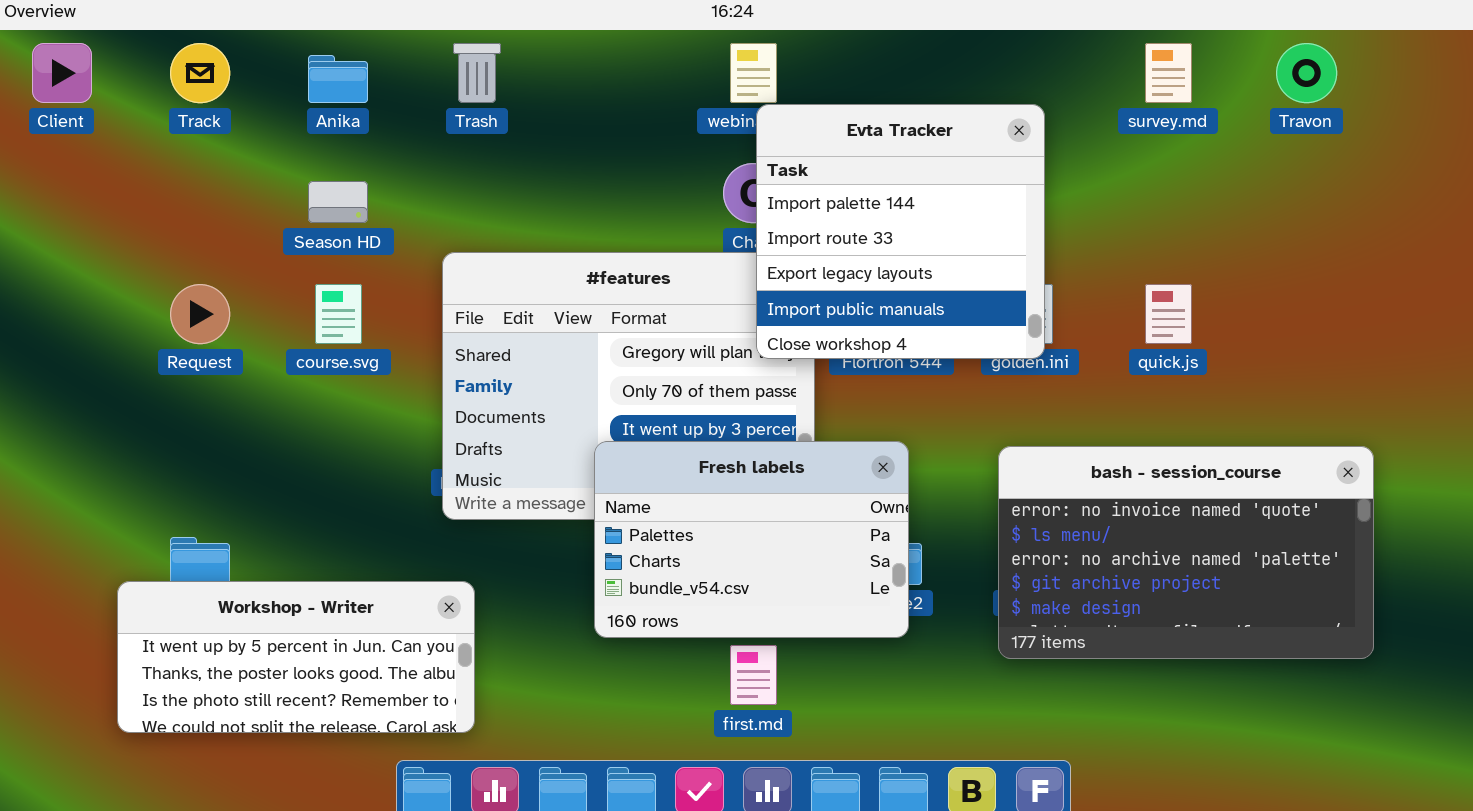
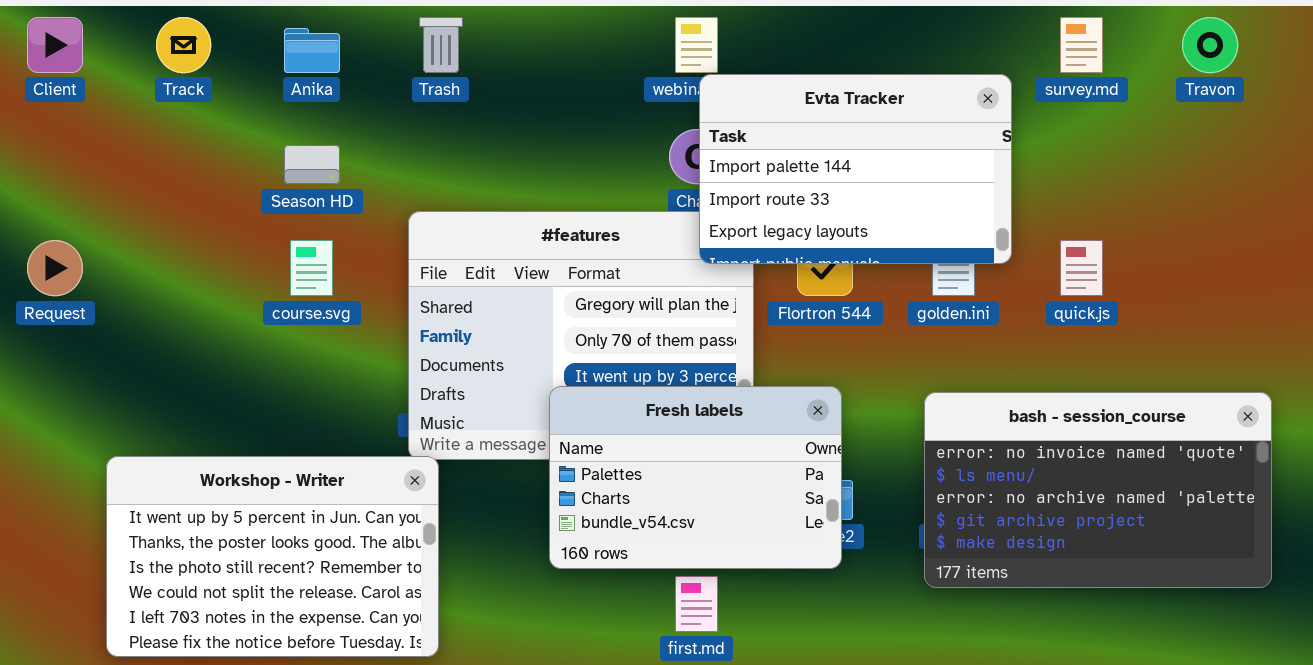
Evta Tracker: [756,104,1045,359] -> [699,74,1012,264], resized
Request: [170,284,230,344] -> [27,240,83,296], moved
Workshop - Writer: [117,581,475,733] -> [106,456,439,657], resized

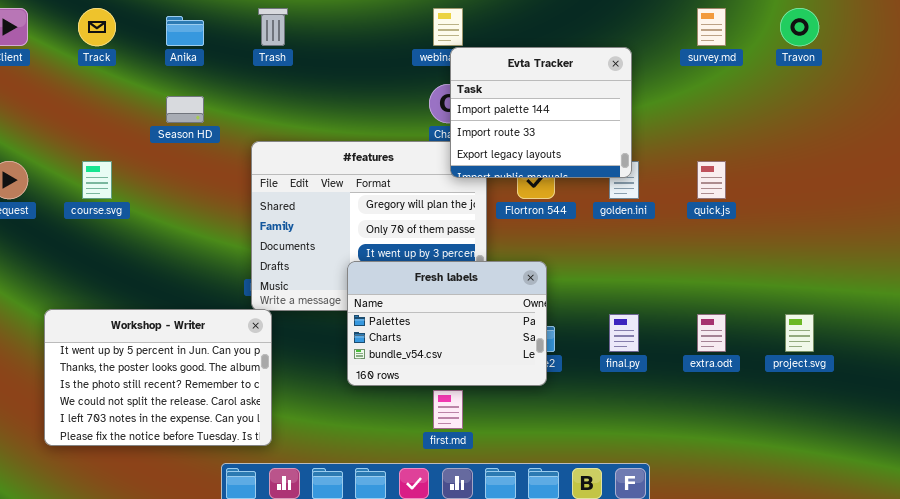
Evta Tracker: [699,74,1012,264] -> [450,47,632,178], resized
course.svg: [290,240,333,296] -> [82,161,112,199], moved
bash - session_course: [924,392,1272,588] -> none, closed

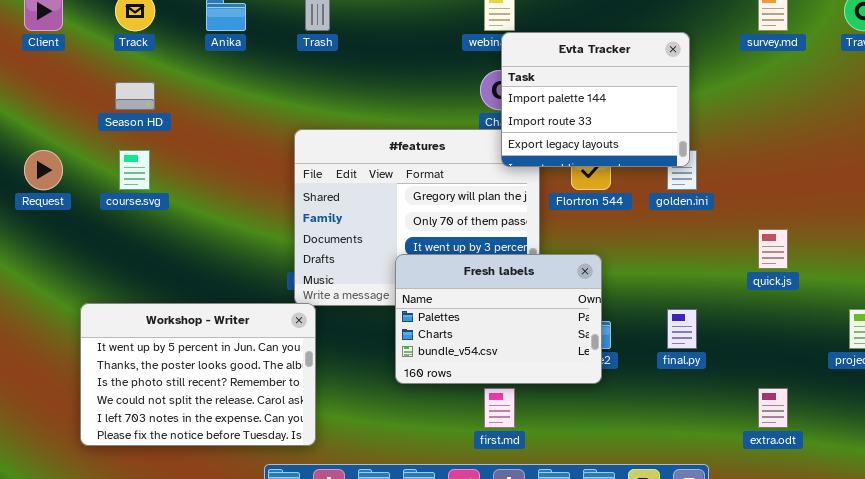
Season HD: [166,96,204,123] -> [115,82,155,110], moved
quick.js: [697,161,726,199] -> [758,229,788,269], moved
extra.odt: [697,314,726,352] -> [758,388,788,428], moved

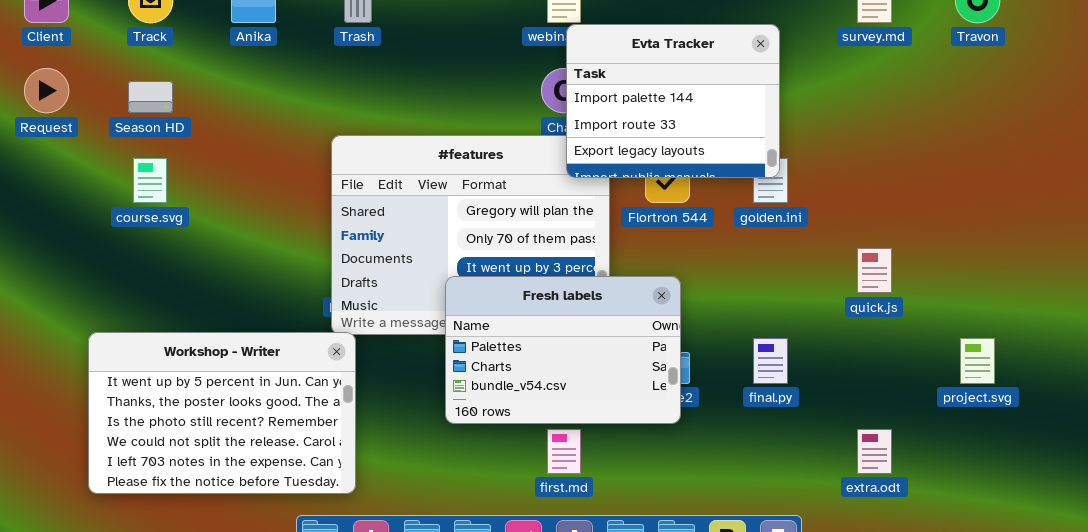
Request: [24,150,63,190] -> [24,68,69,113], moved

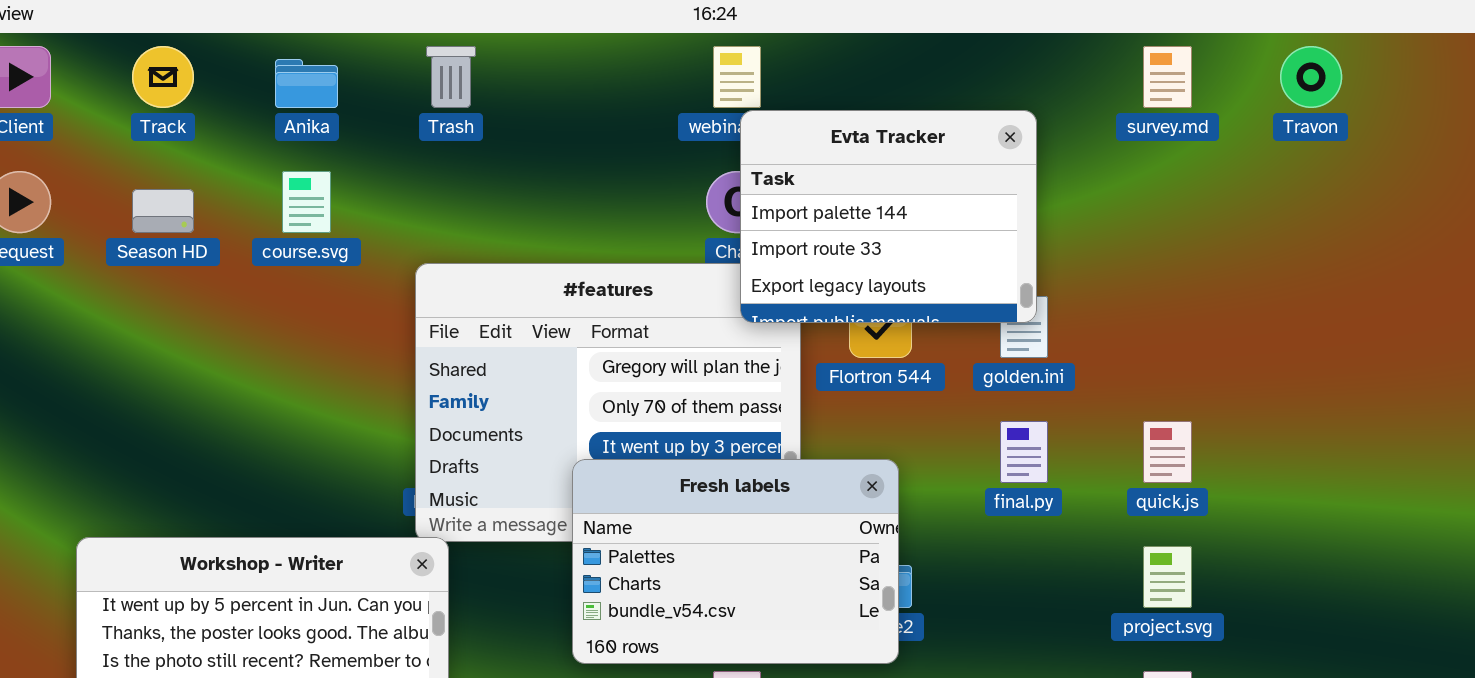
course.svg: [133,158,167,203] -> [282,171,331,233], moved
final.py: [753,338,788,384] -> [1000,421,1048,483], moved
project.svg: [960,338,995,384] -> [1143,546,1192,608], moved

